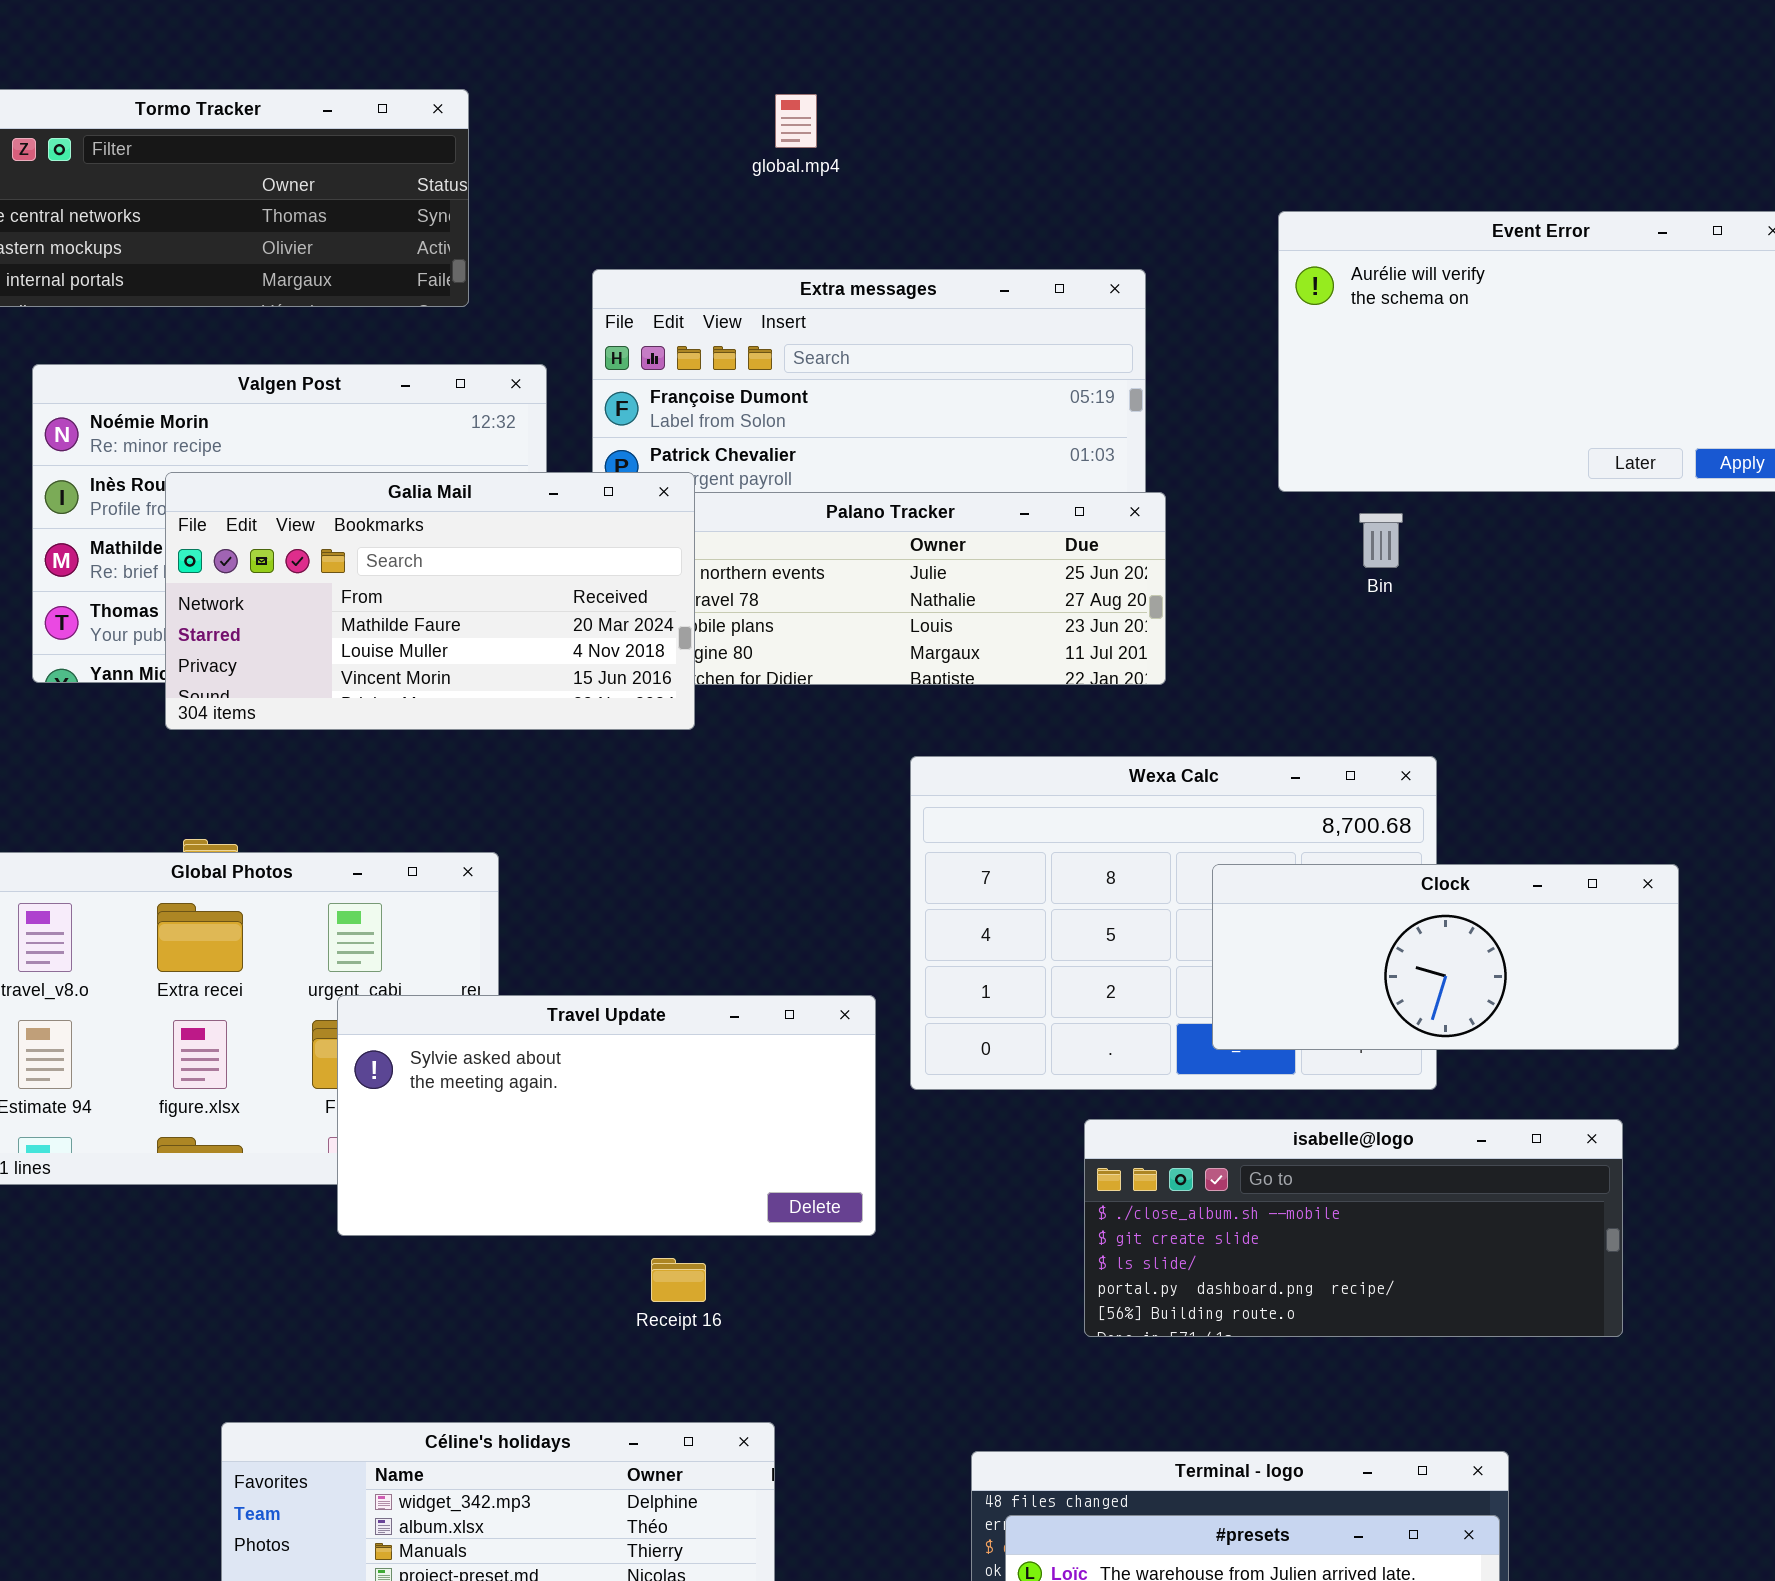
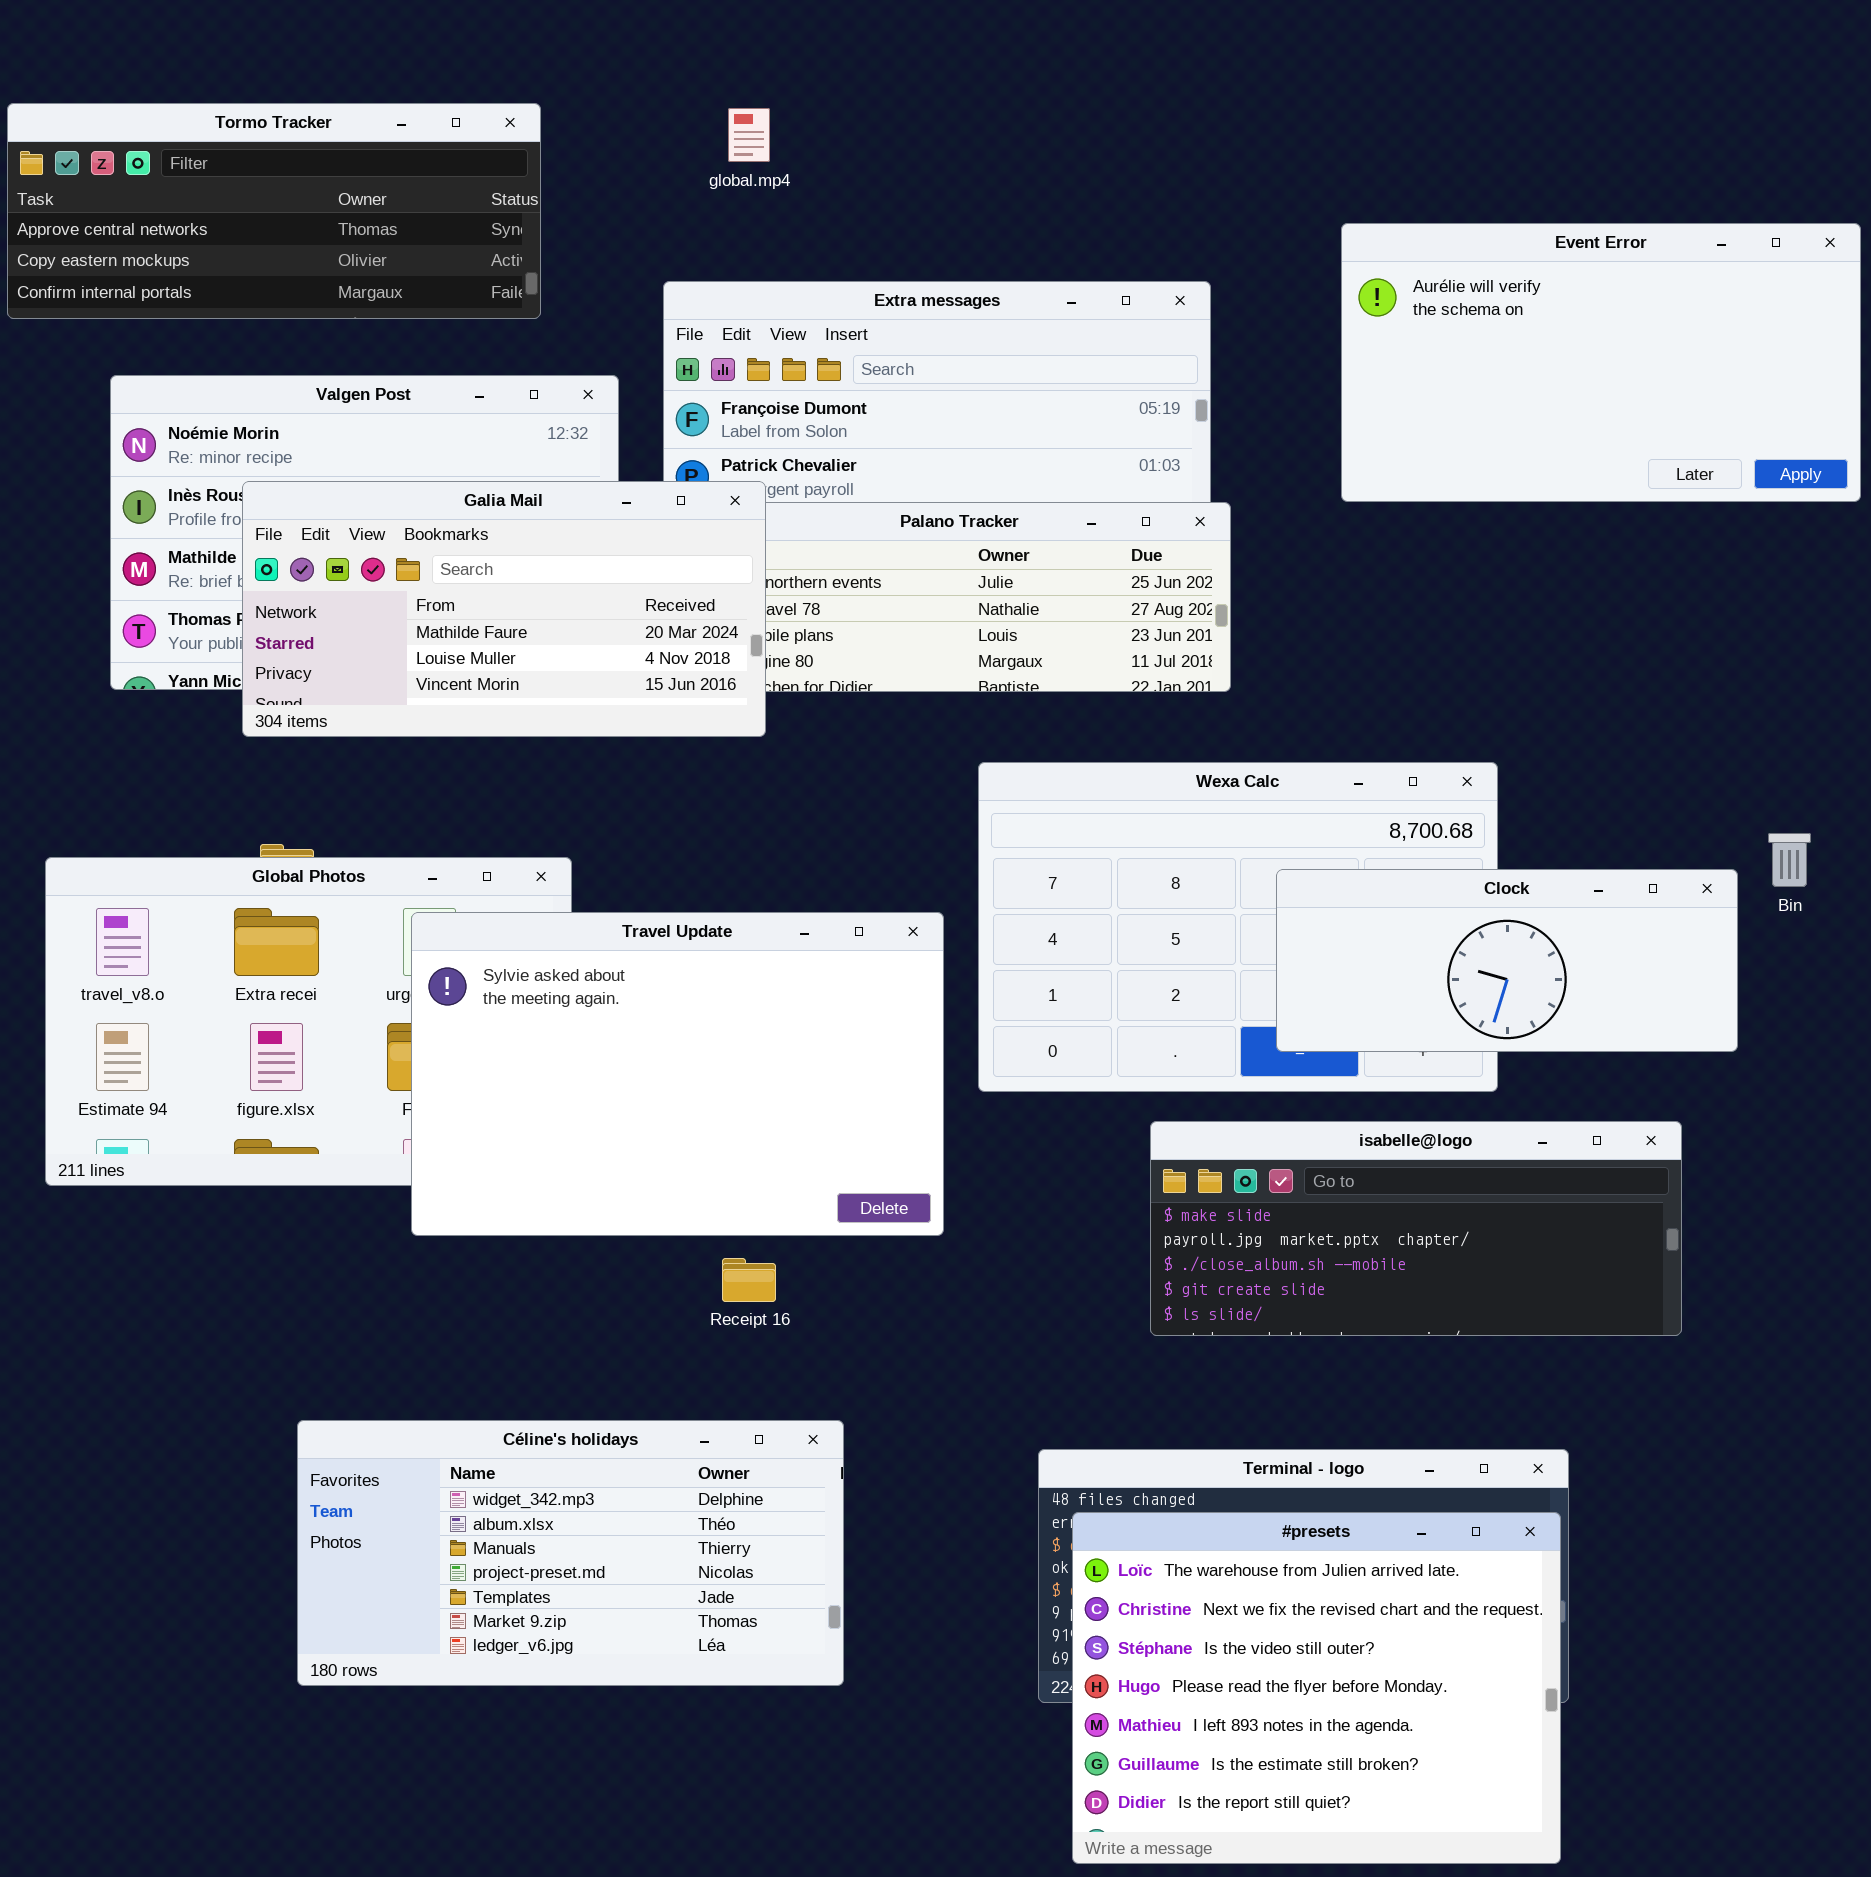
global.mp4: [775,94,817,148] -> [728,108,770,162], moved
Bin: [1359,513,1403,568] -> [1768,833,1811,887], moved
Travel Update: [337,995,876,1236] -> [411,912,944,1236], resized
isabelle@logo: [1084,1119,1623,1337] -> [1150,1121,1682,1336], scrolled up 2 rows

